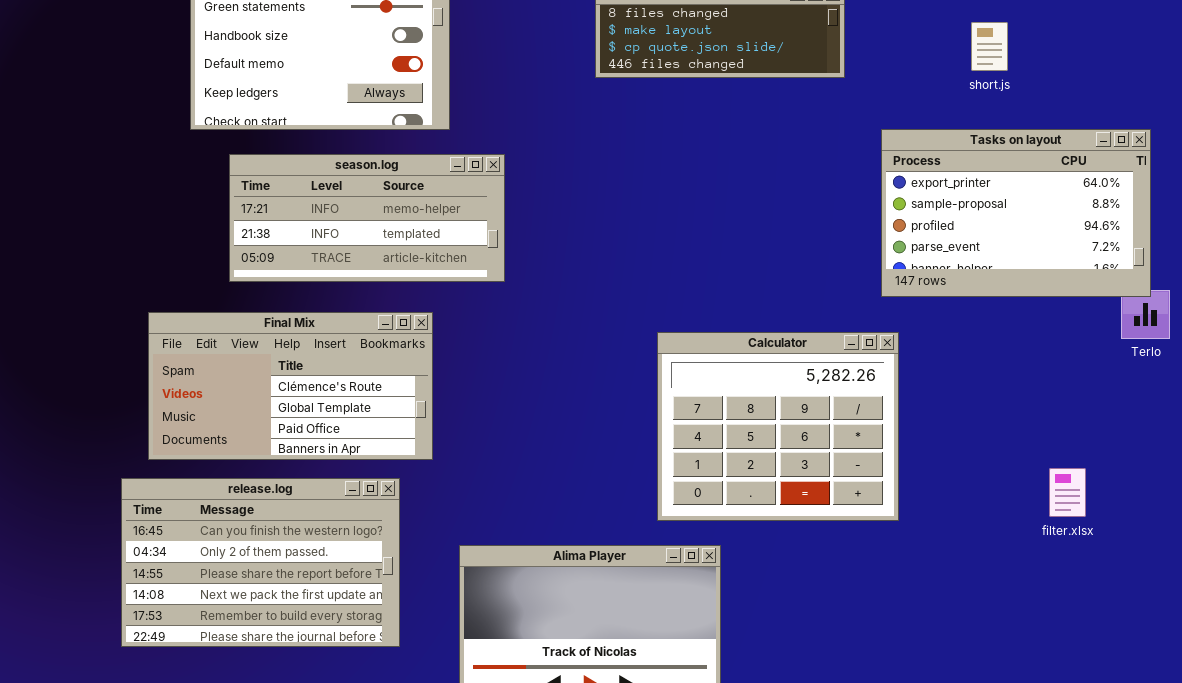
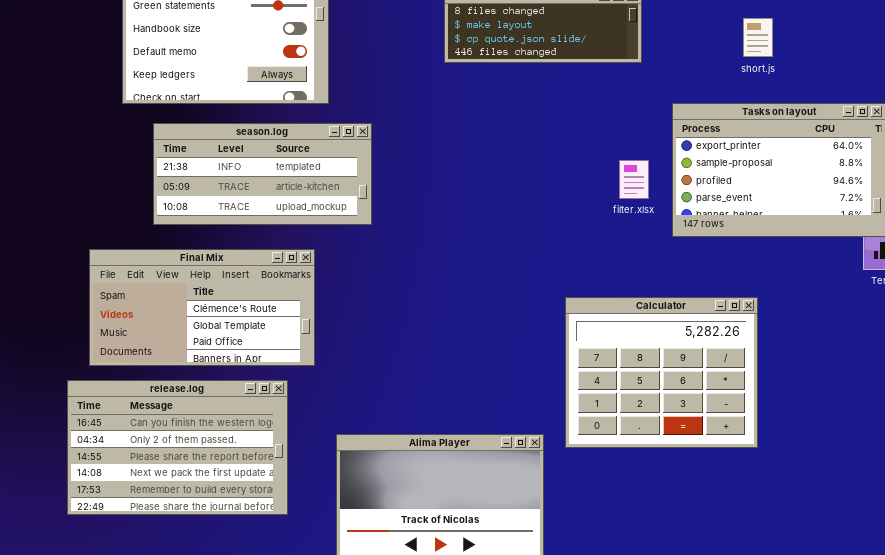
season.log: [229,154,505,282] -> [153,123,372,225], scrolled down 1 row
Calculator: [657,332,899,521] -> [565,297,758,448], moved
filter.xlsx: [1049,468,1086,517] -> [619,160,649,199], moved

